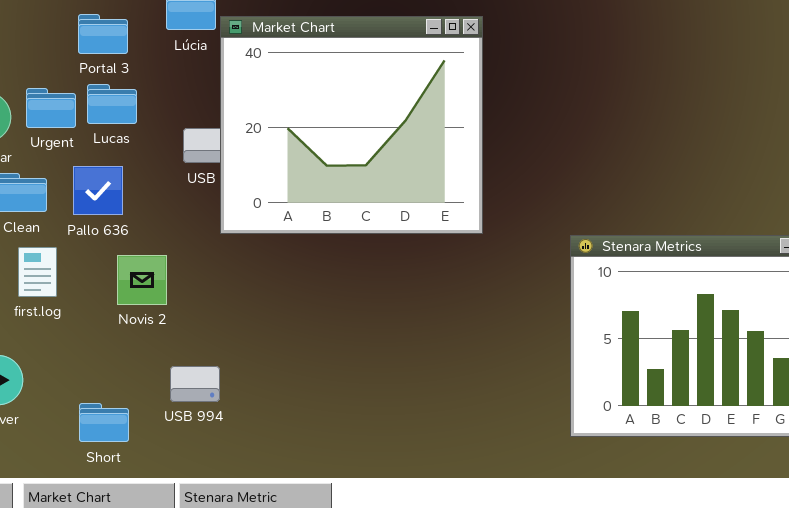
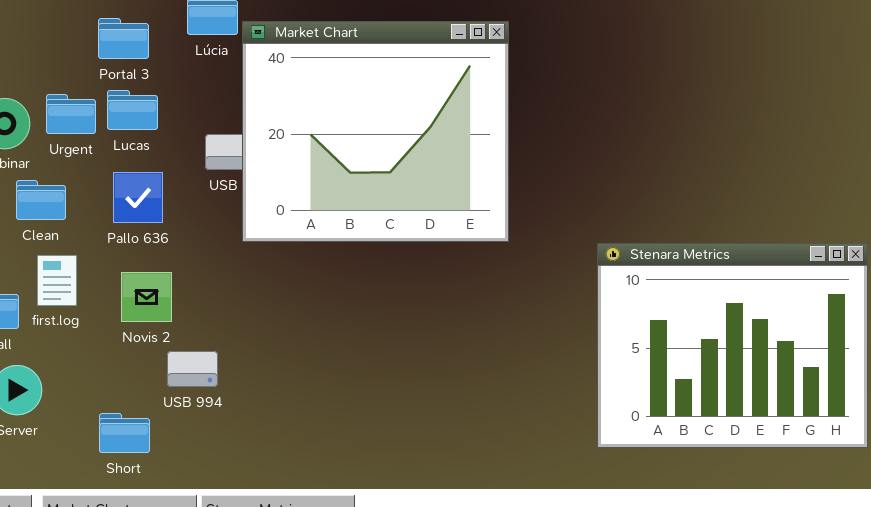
Pallo 636: [73,166,123,215] -> [113,172,163,223], moved
Novis 2: [117,255,167,305] -> [121,272,172,322], moved
USB 994: [170,366,220,402] -> [167,351,218,387], moved

